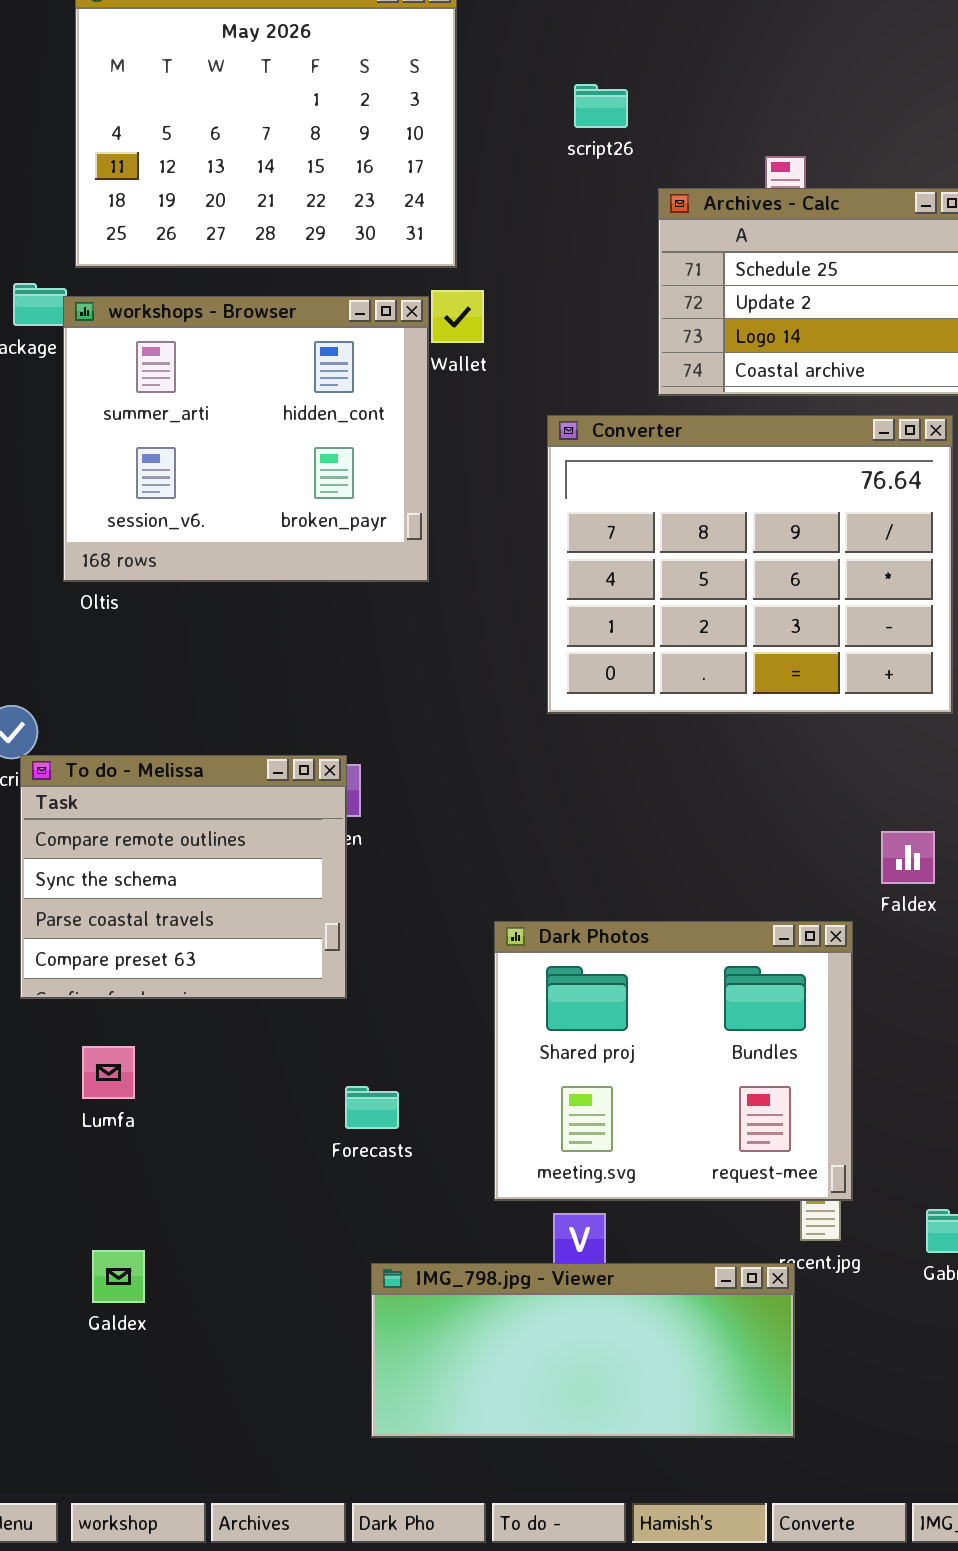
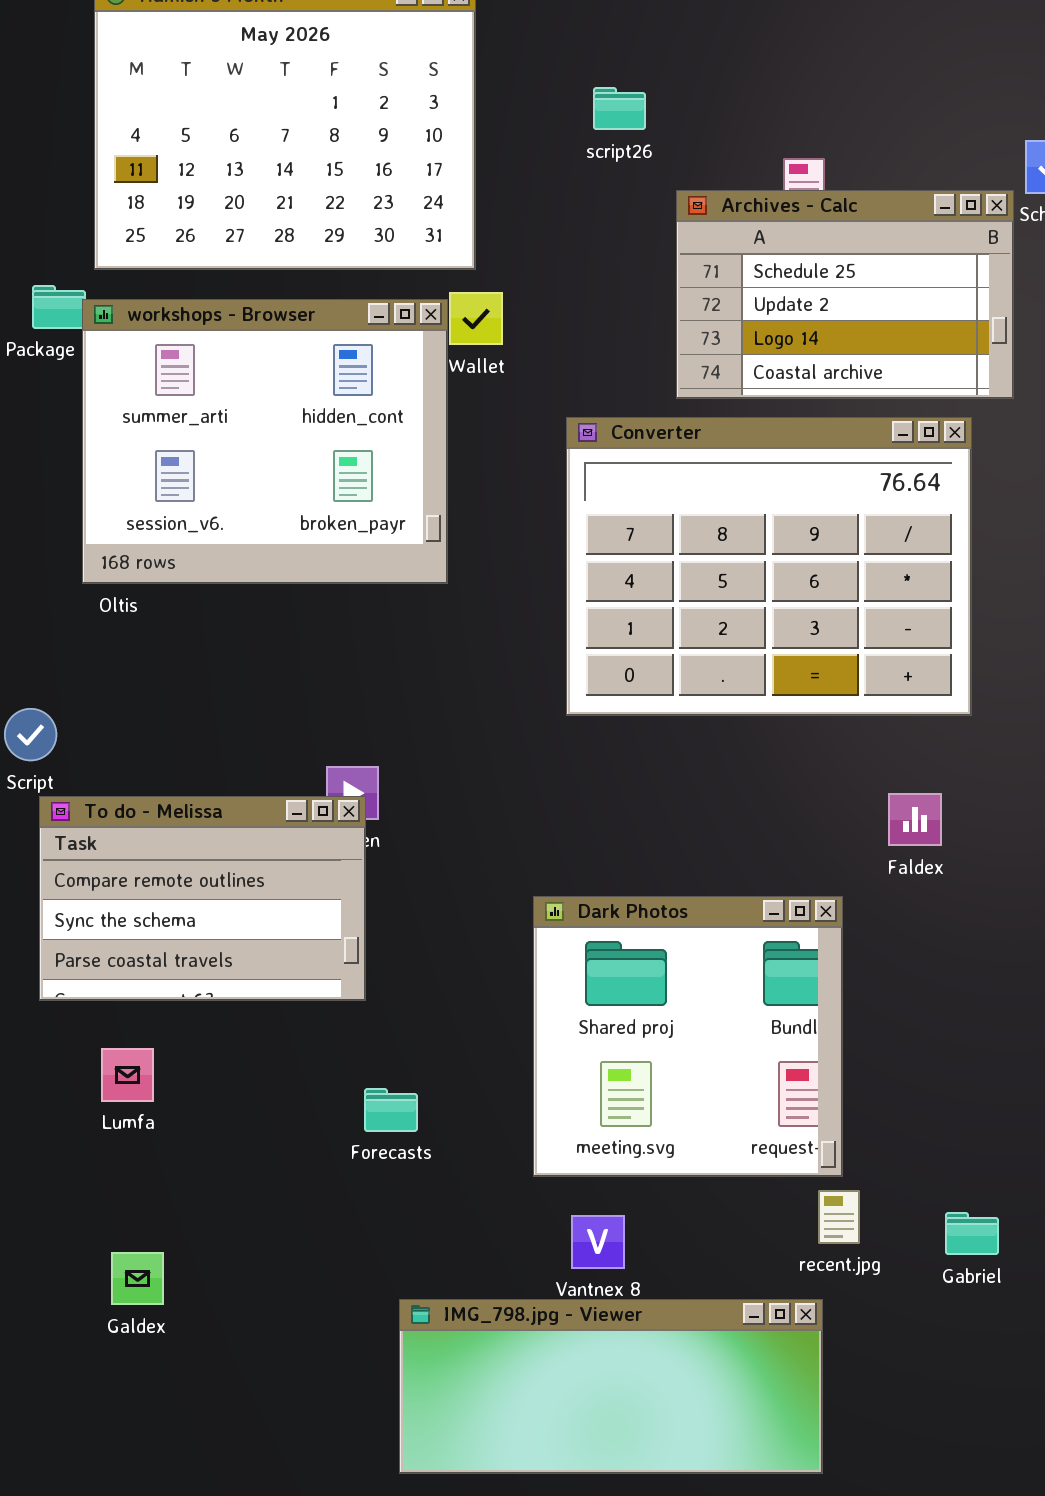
To do - Melissa: [20,755,347,999] -> [39,796,366,1001], resized
Faldex: [881,831,935,884] -> [888,793,942,846], moved
Dark Photos: [494,921,853,1201] -> [533,896,843,1177], moved, resized
IMG_798.jpg - Viewer: [371,1263,795,1438] -> [399,1299,823,1474], moved

